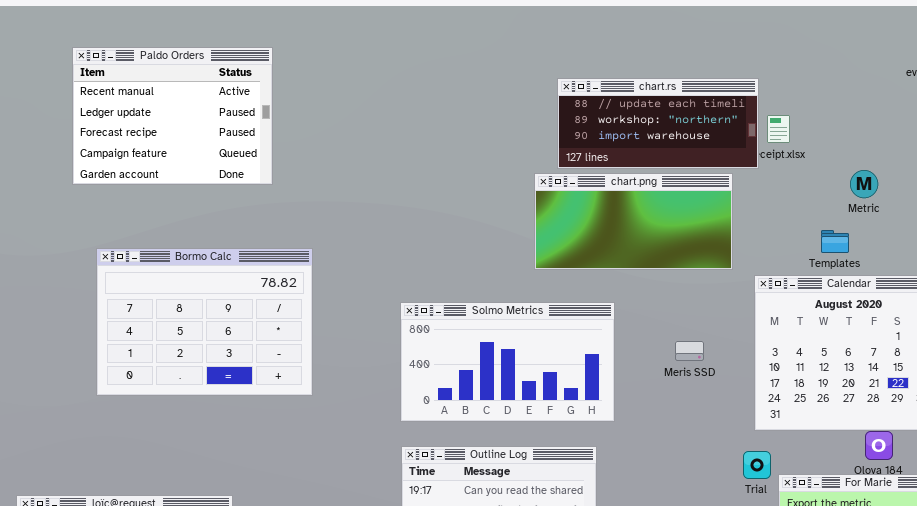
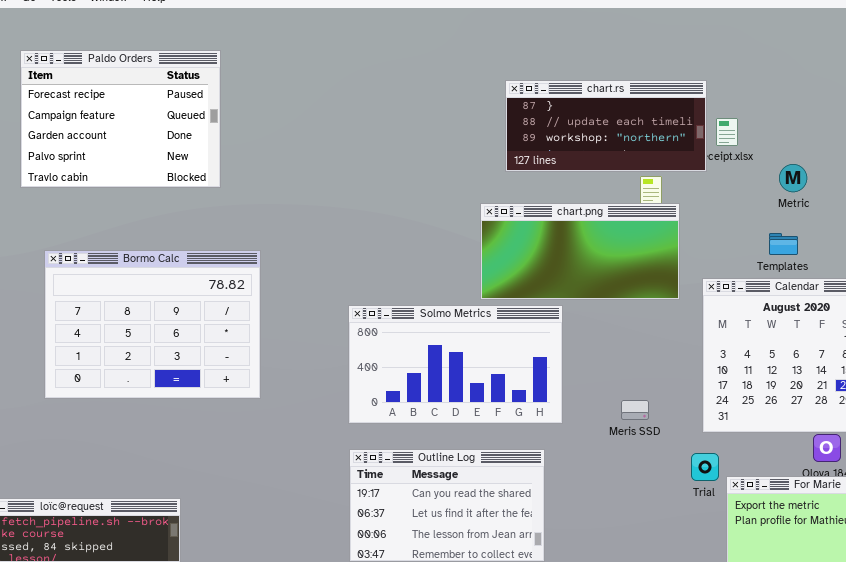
Paldo Orders: [72,47,273,185] -> [20,50,221,188], scrolled down 2 rows
chart.rs: [557,78,759,169] -> [505,80,707,172], scrolled up 1 row
Metric: [850,170,878,198] -> [779,164,807,192], moved
chart.png: [534,173,733,270] -> [480,203,680,300], moved
Meris SSD: [675,341,704,361] -> [621,400,649,420], moved

